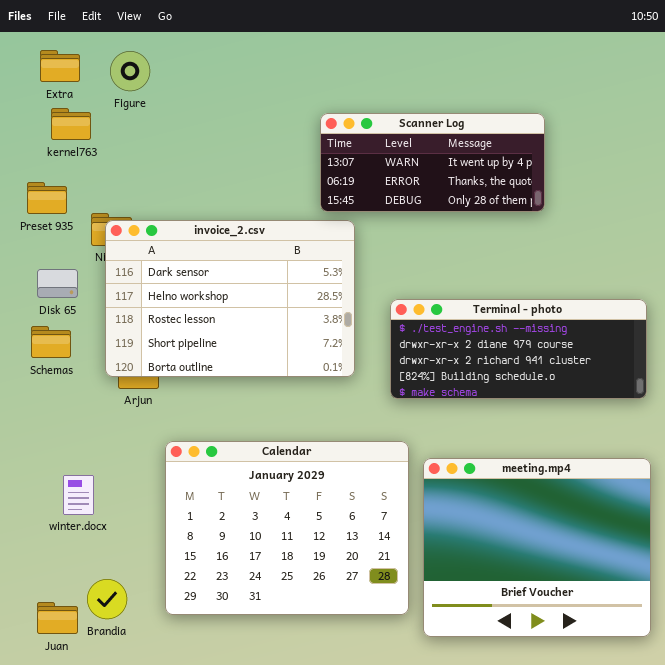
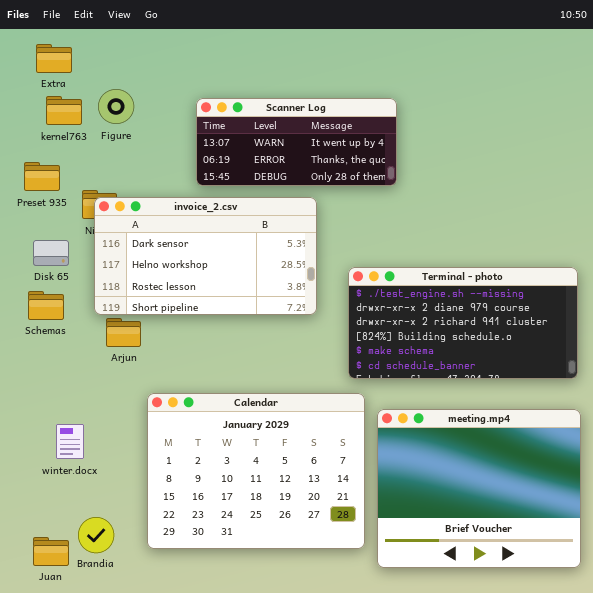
Figure: [110,51,150,91] -> [98,89,134,124], moved
Scanner Log: [320,113,545,212] -> [196,98,397,186], moved
invoice_2.csv: [105,220,355,377] -> [94,197,317,315], resized
Terminal - photo: [390,299,647,399] -> [348,267,578,379], resized

